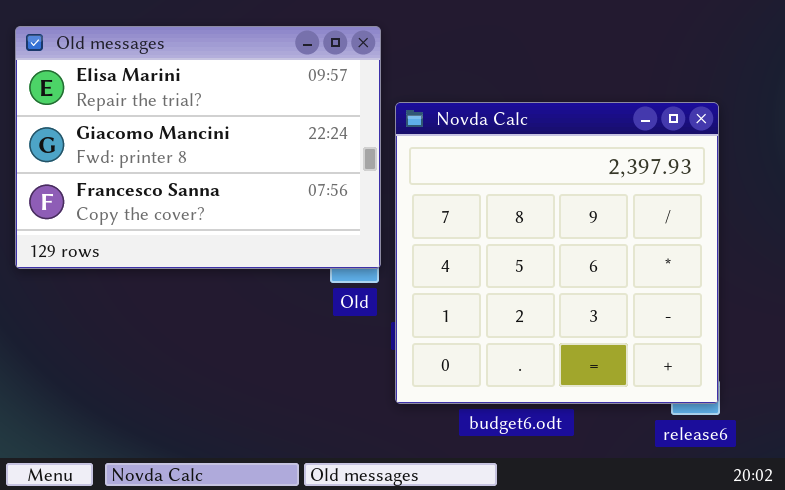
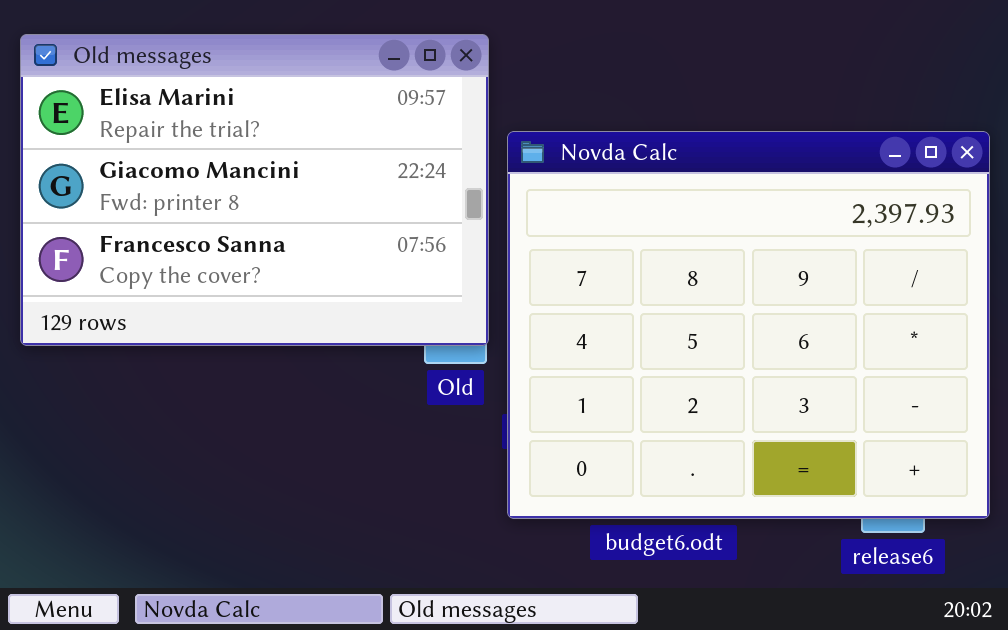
Novda Calc: [395,102,719,404] -> [507,131,990,519], resized

